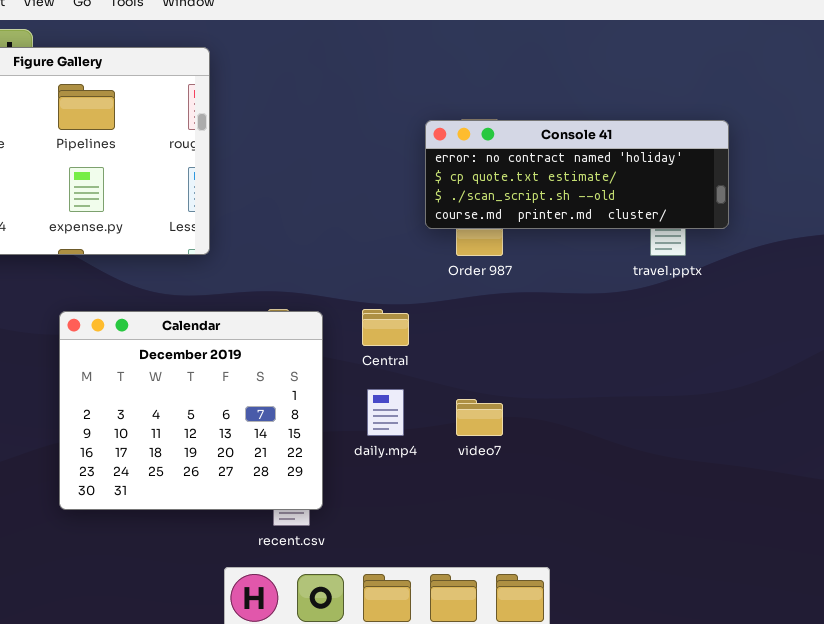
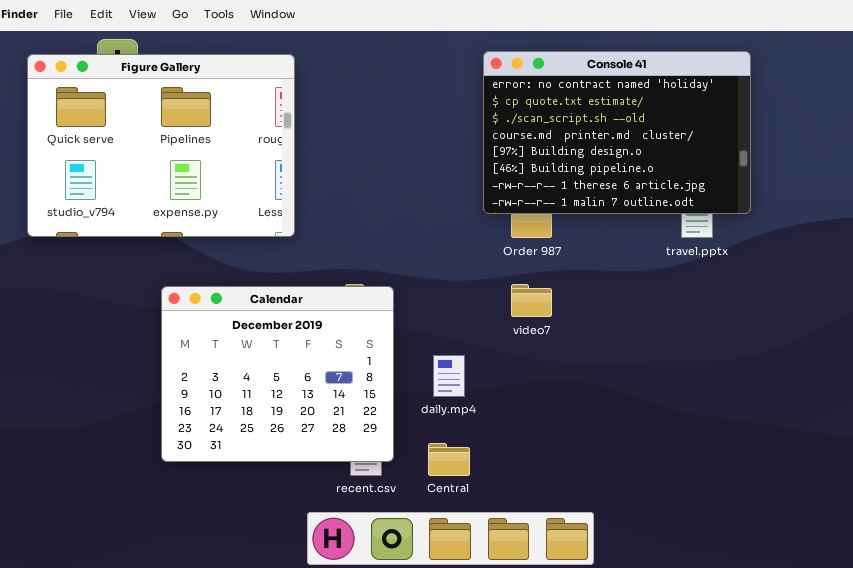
Console 41: [425,120,729,229] -> [483,51,751,214], resized
Central: [362,309,409,346] -> [428,443,470,476], moved
video7: [456,399,503,436] -> [511,284,552,317], moved

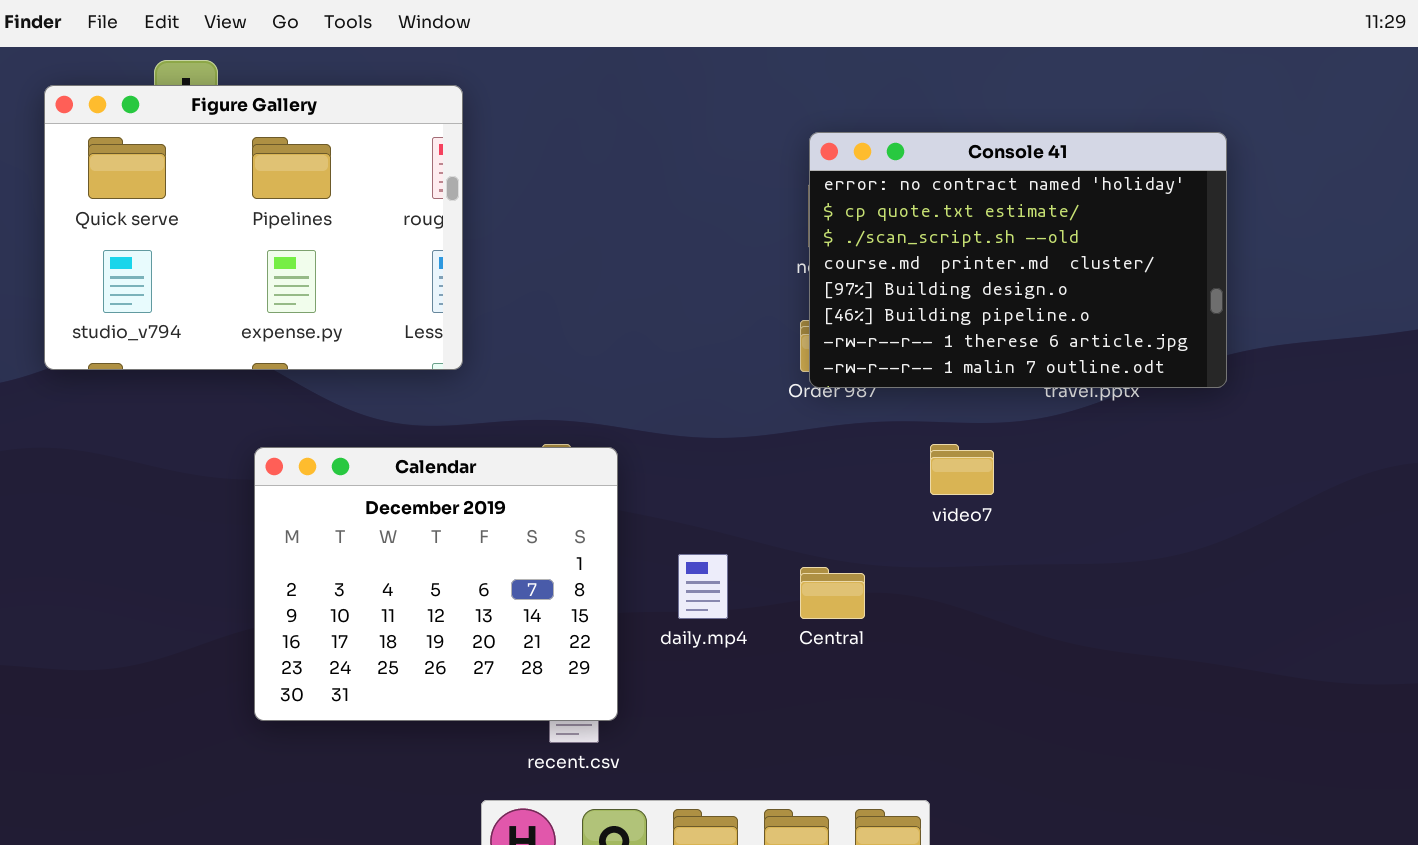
Console 41: [483,51,751,214] -> [809,132,1227,388], moved
video7: [511,284,552,317] -> [930,444,994,495], moved
Central: [428,443,470,476] -> [800,567,865,619], moved

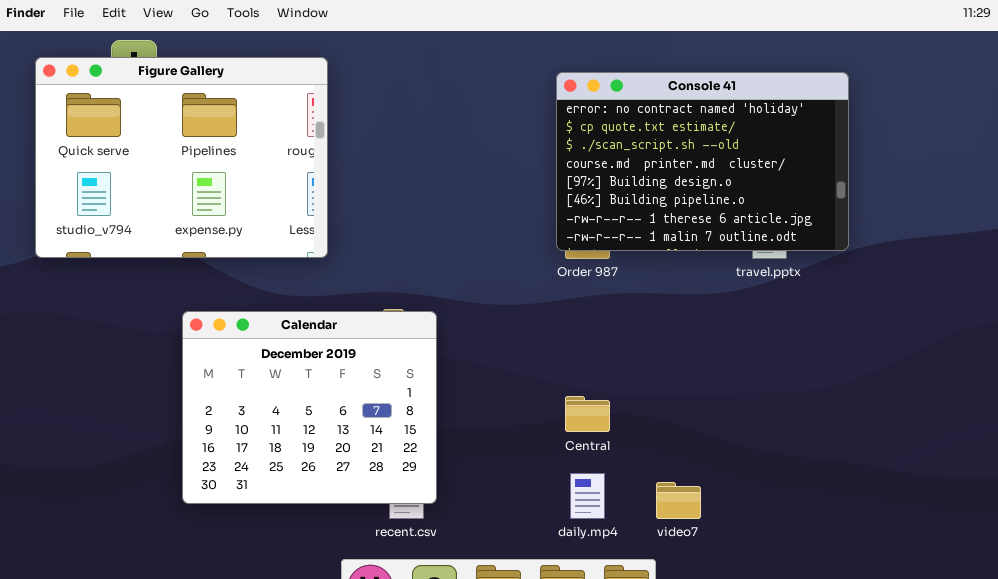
Console 41: [809,132,1227,388] -> [556,72,849,251], moved
video7: [930,444,994,495] -> [656,482,701,519], moved
daily.mp4: [678,554,728,619] -> [570,473,605,519], moved

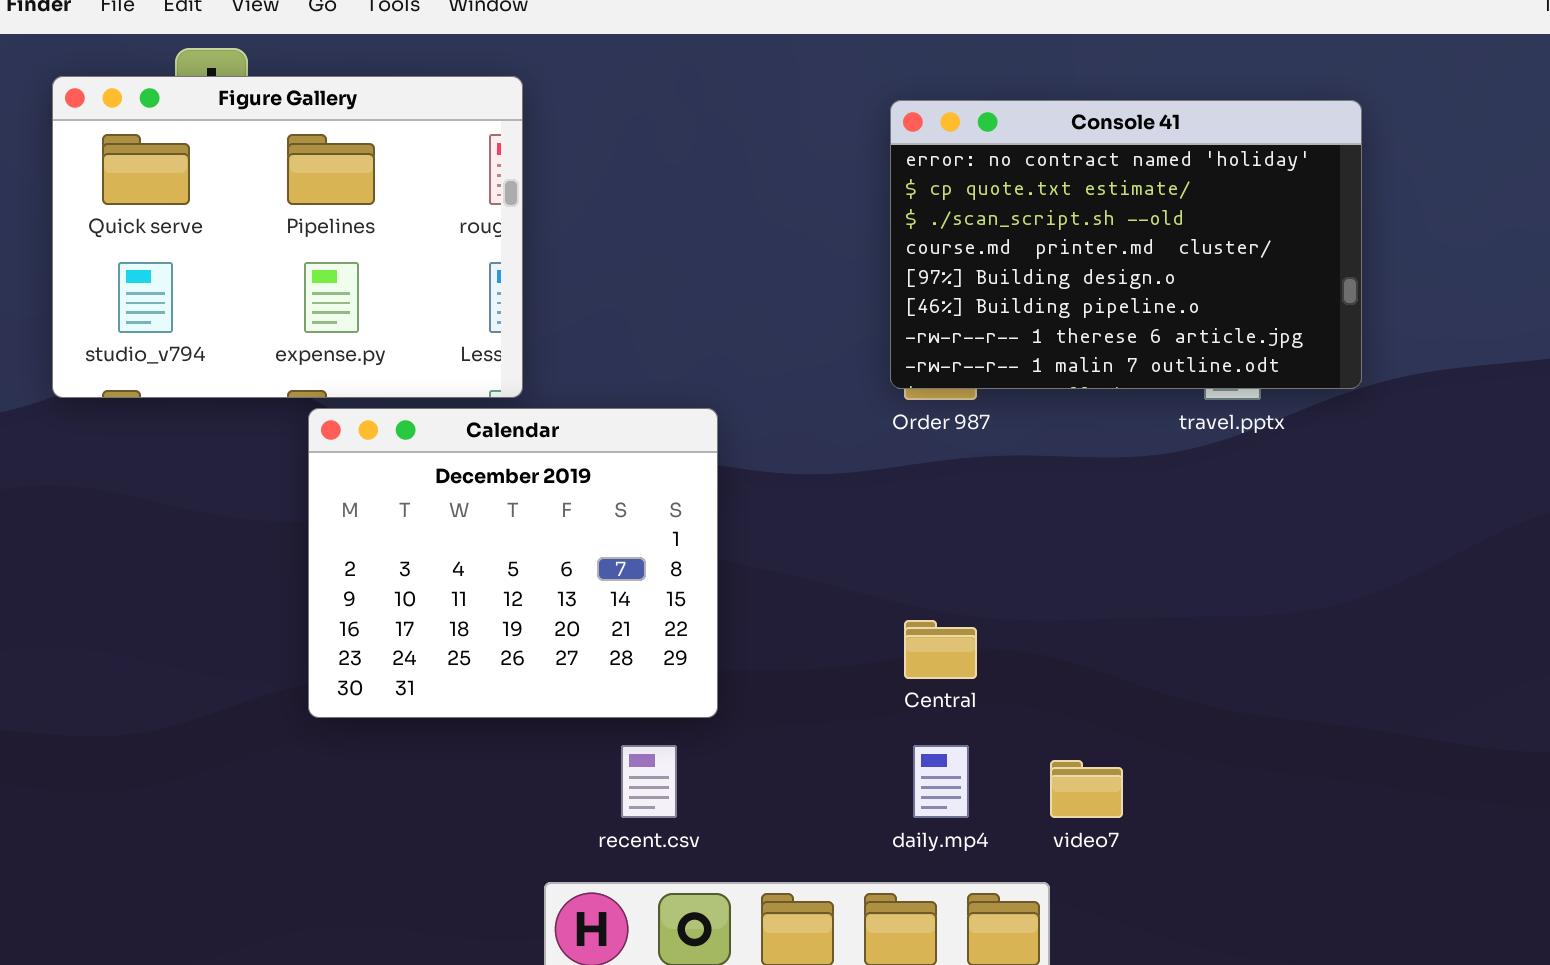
Calendar: [182,311,437,504] -> [308,408,718,718], moved

